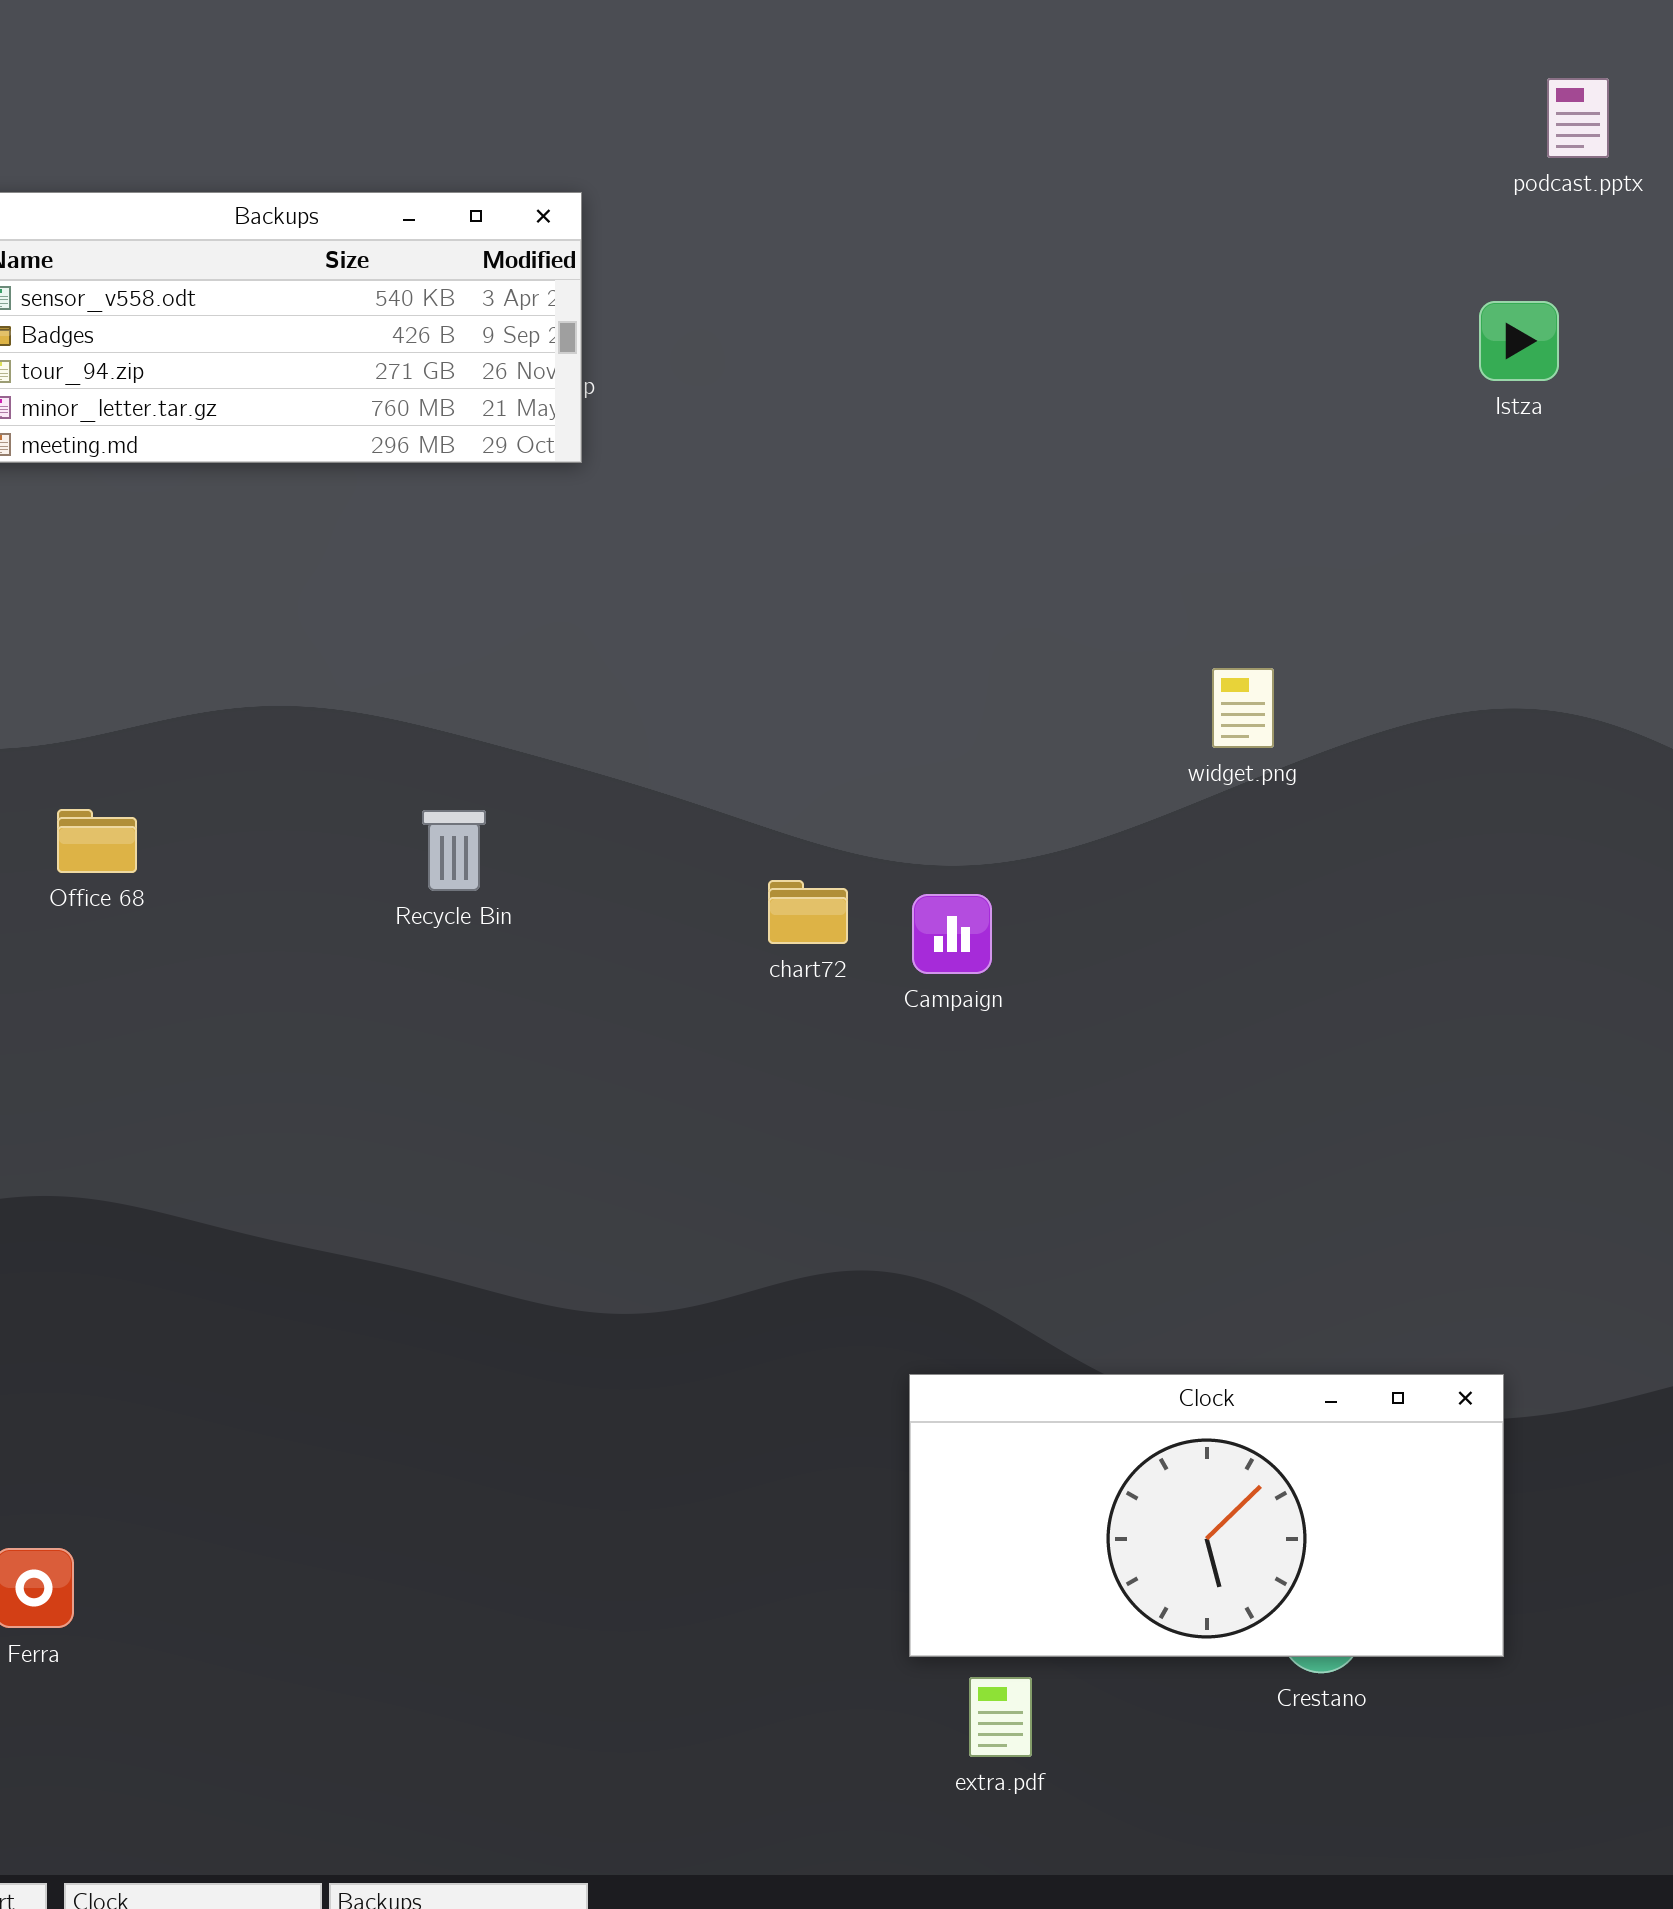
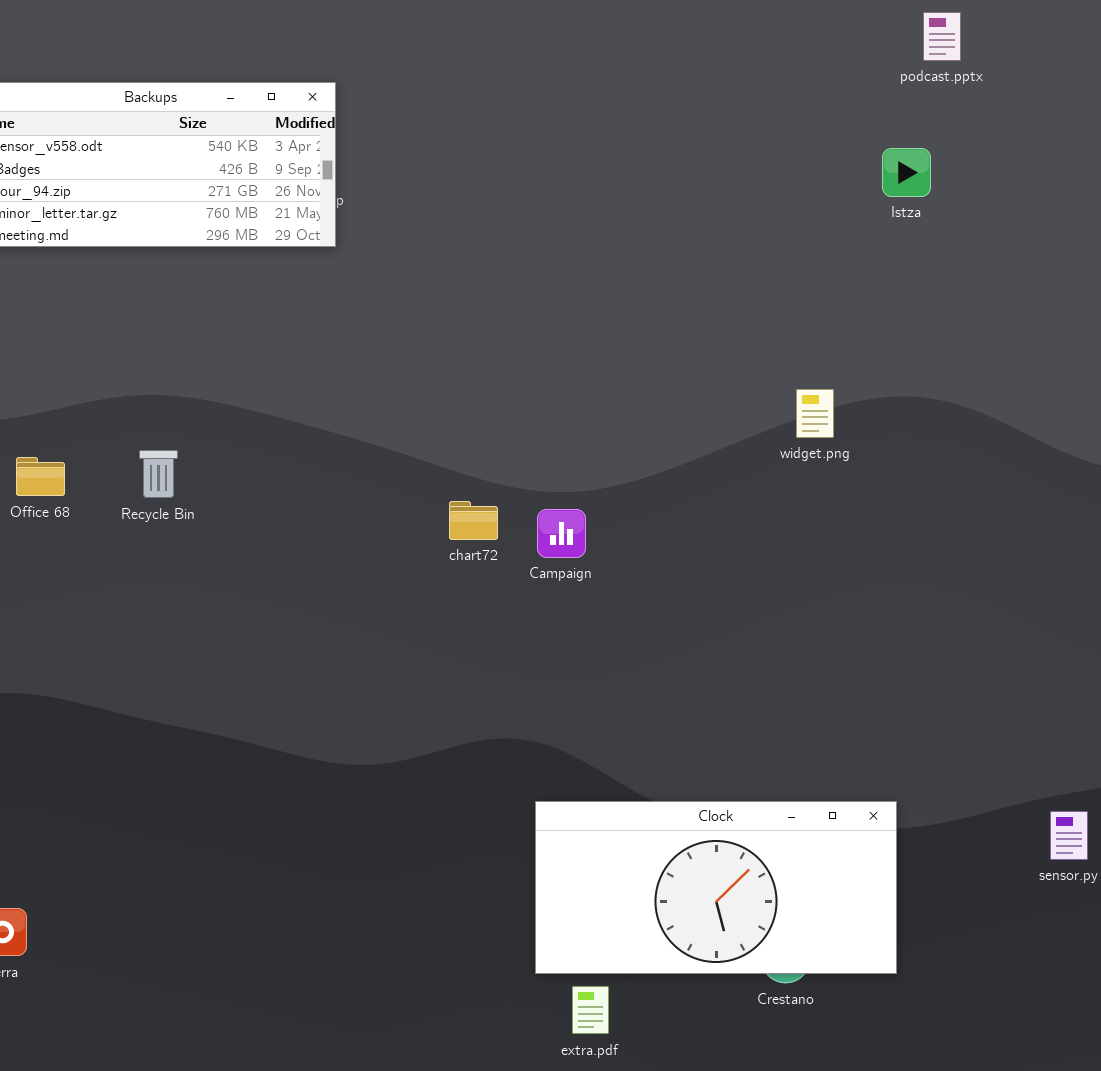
widget.png: [1212,668,1274,748] -> [796,389,834,438], moved
Recycle Bin: [422,810,486,891] -> [139,450,178,498], moved

